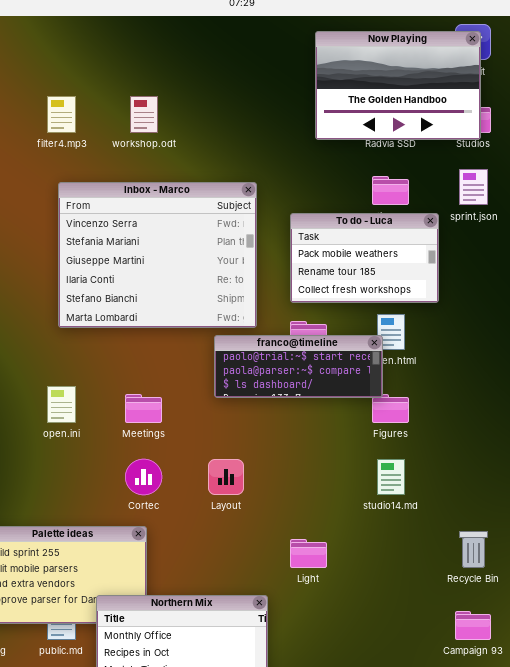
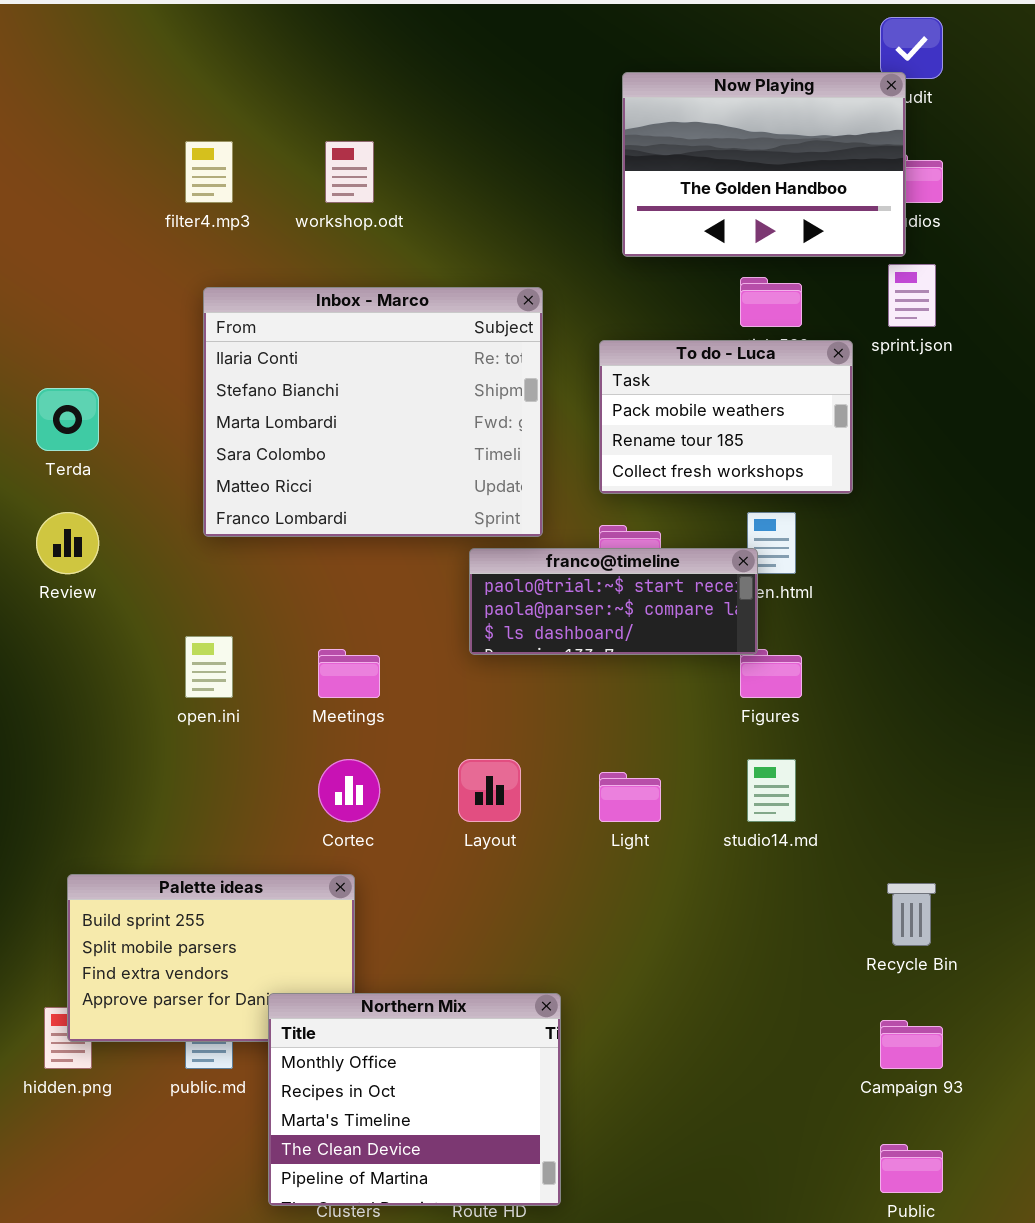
Now Playing: [315,31,481,140] -> [622,72,906,257], moved
Inbox - Marco: [58,182,257,328] -> [203,287,543,537], scrolled down 3 rows
Light: [290,539,327,568] -> [599,772,661,822], moved

